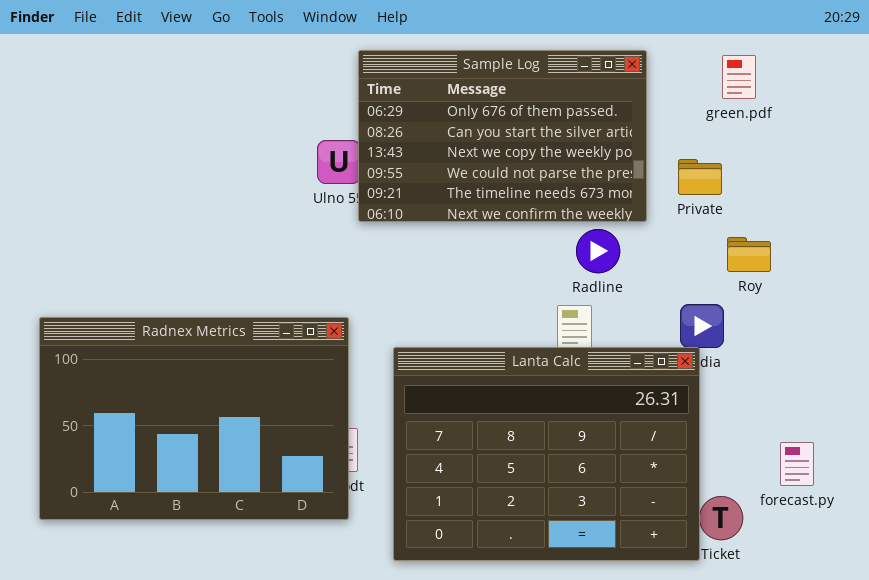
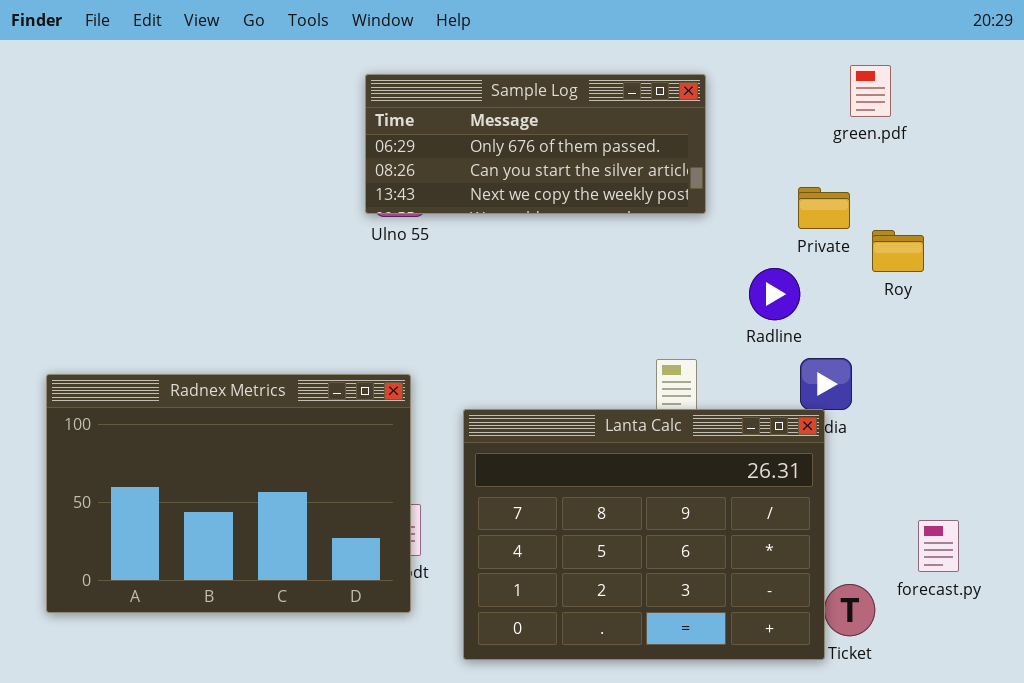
Sample Log: [358,50,647,222] -> [365,74,706,214], moved, resized
Radline: [576,229,620,273] -> [749,268,800,320], moved
Roy: [727,237,771,272] -> [872,230,924,272], moved

